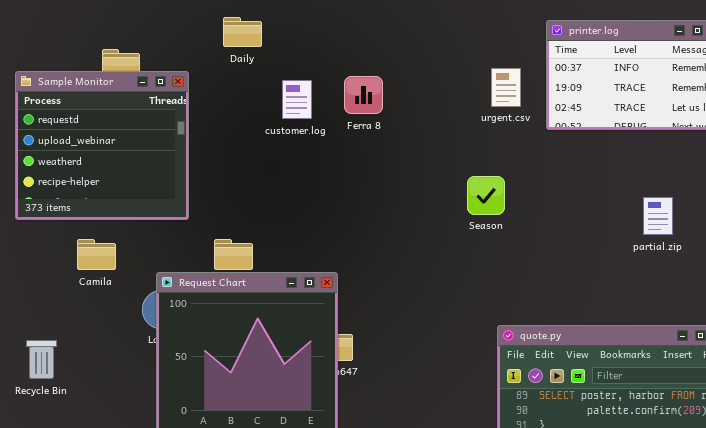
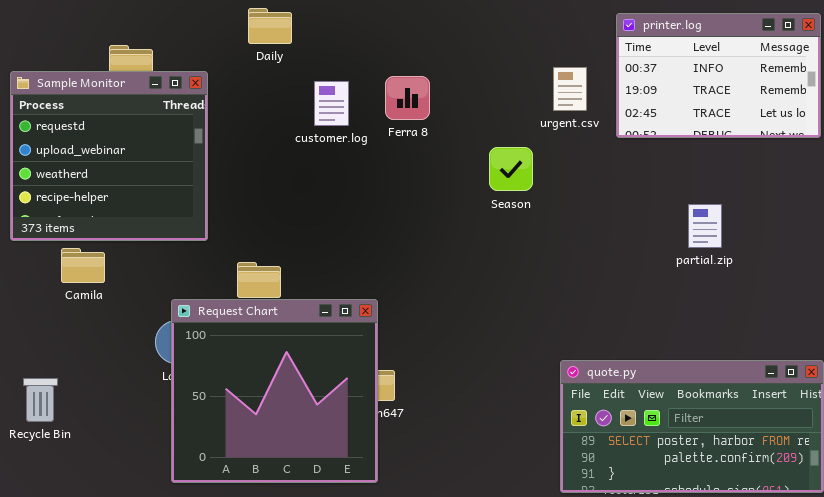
Season: [467,176,505,215] -> [489,147,533,191], moved
partial.zip: [643,197,673,235] -> [688,204,722,248], moved
Camila: [77,239,116,270] -> [61,248,105,283], moved

